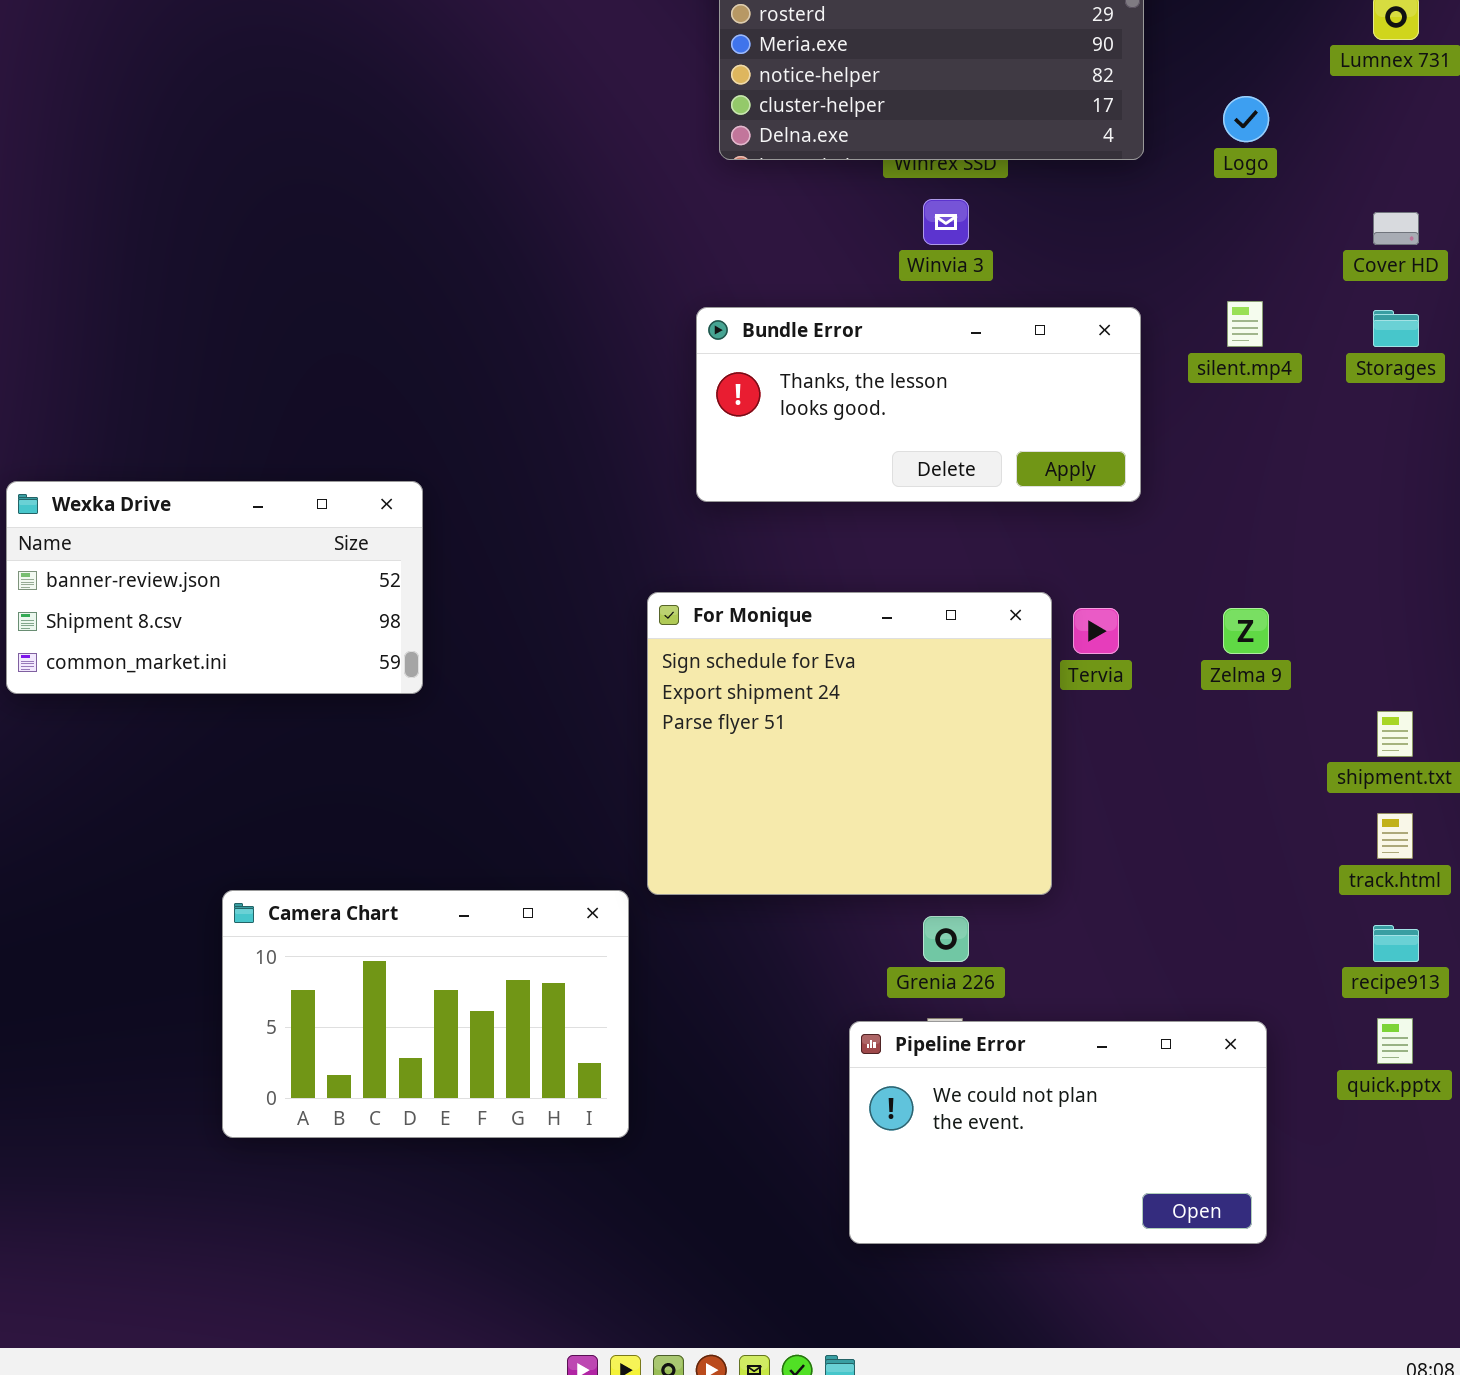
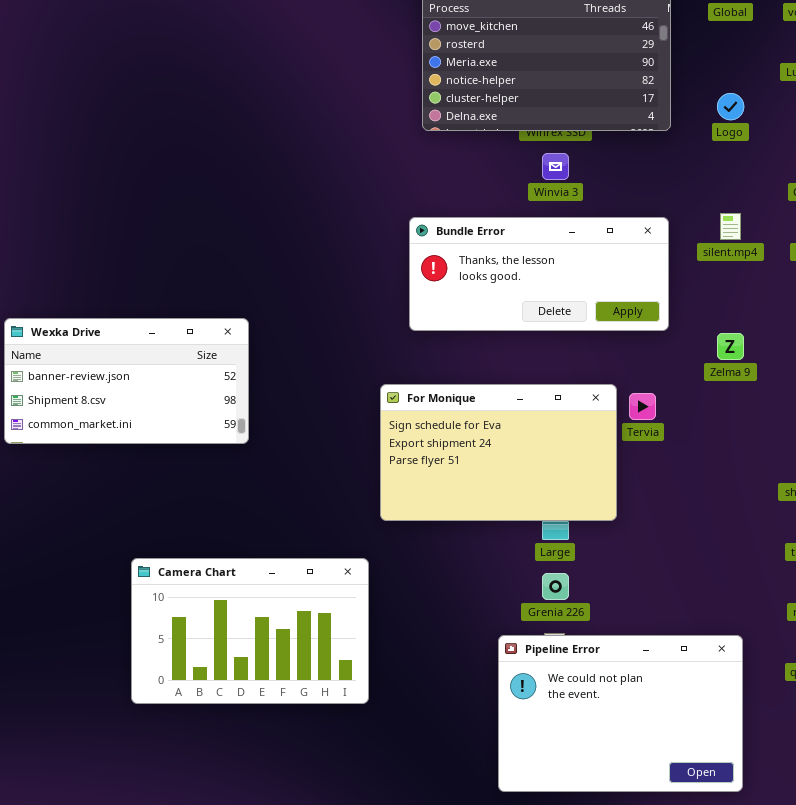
For Monique: [647,592,1052,895] -> [380,384,617,521], resized
Zelma 9: [1223,608,1269,654] -> [717,333,744,360], moved
Pipeline Error: [849,1021,1267,1244] -> [498,635,743,792], resized

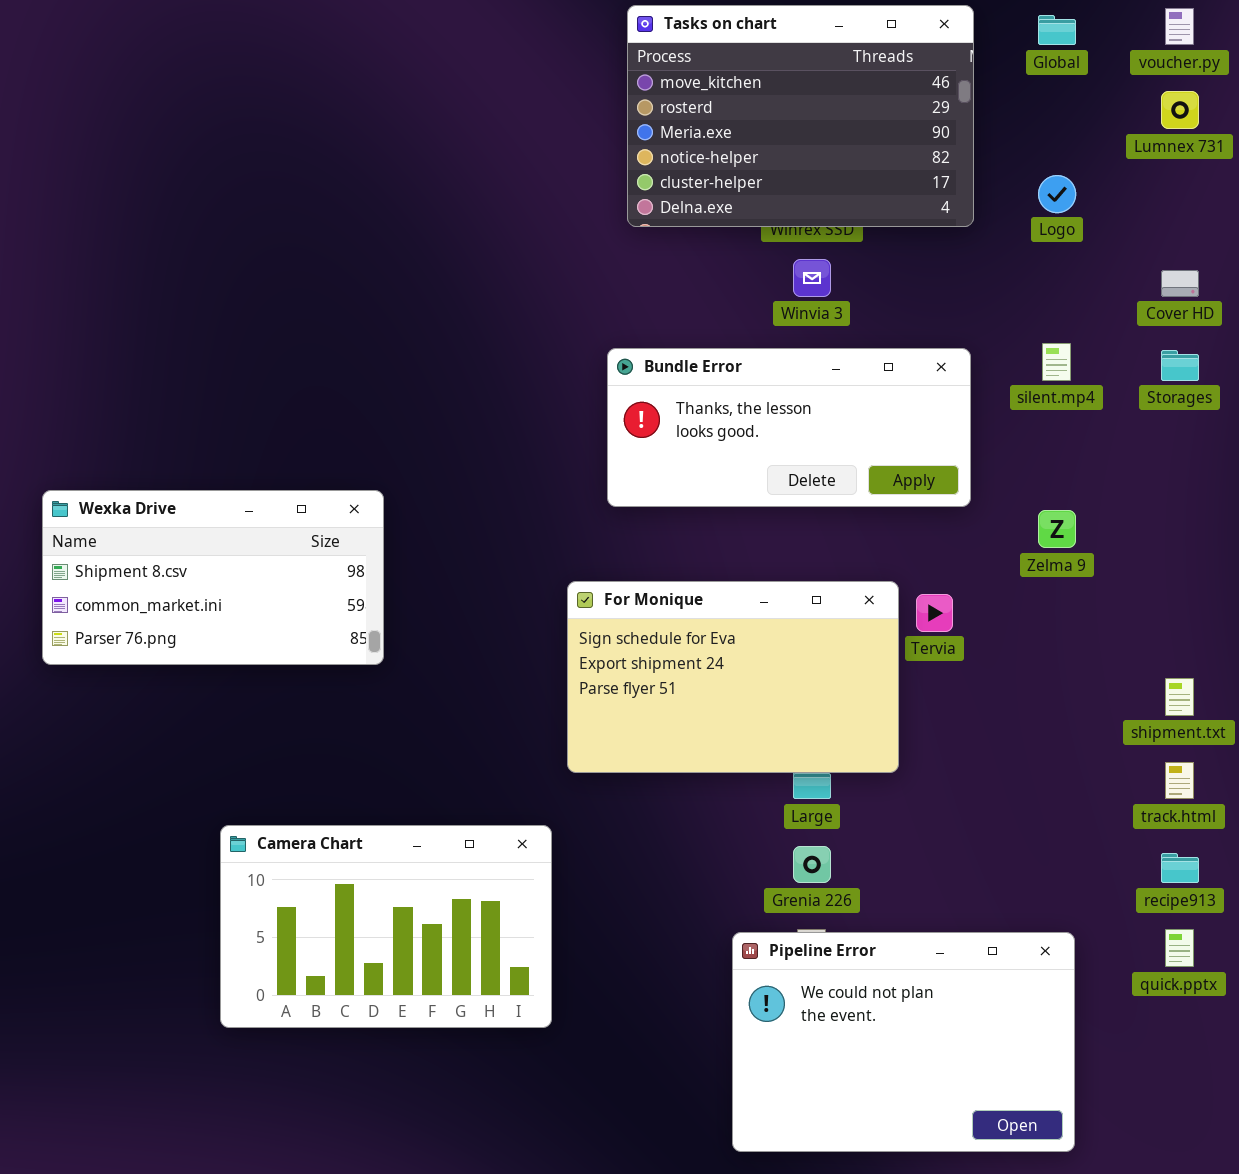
Wexka Drive: [4,318,249,444] -> [42,490,384,665], scrolled down 1 row

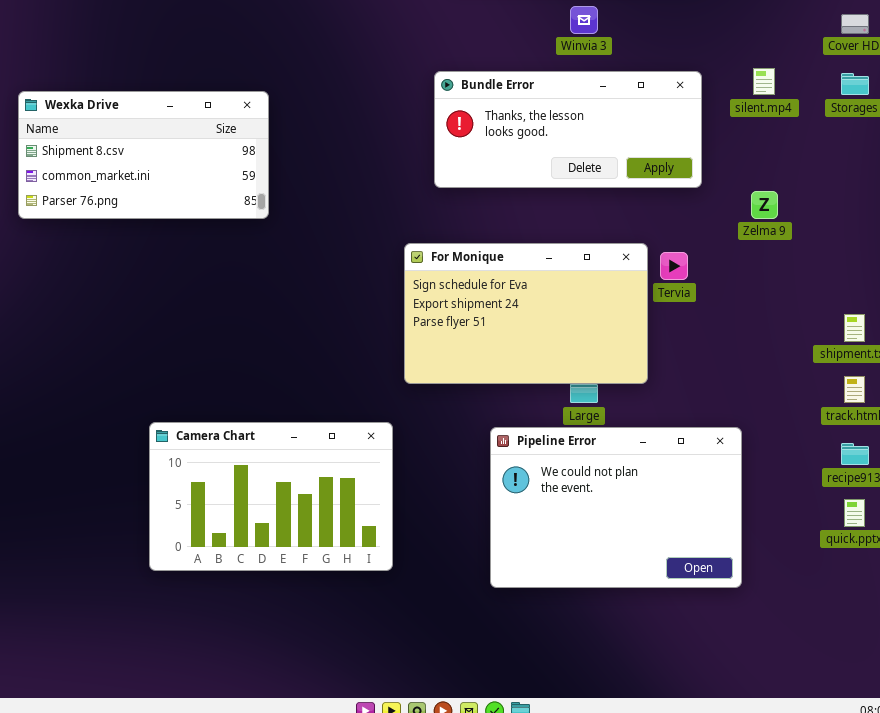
Wexka Drive: [42,490,384,665] -> [18,91,269,219], moved
Pipeline Error: [732,932,1075,1152] -> [490,427,742,588], moved

